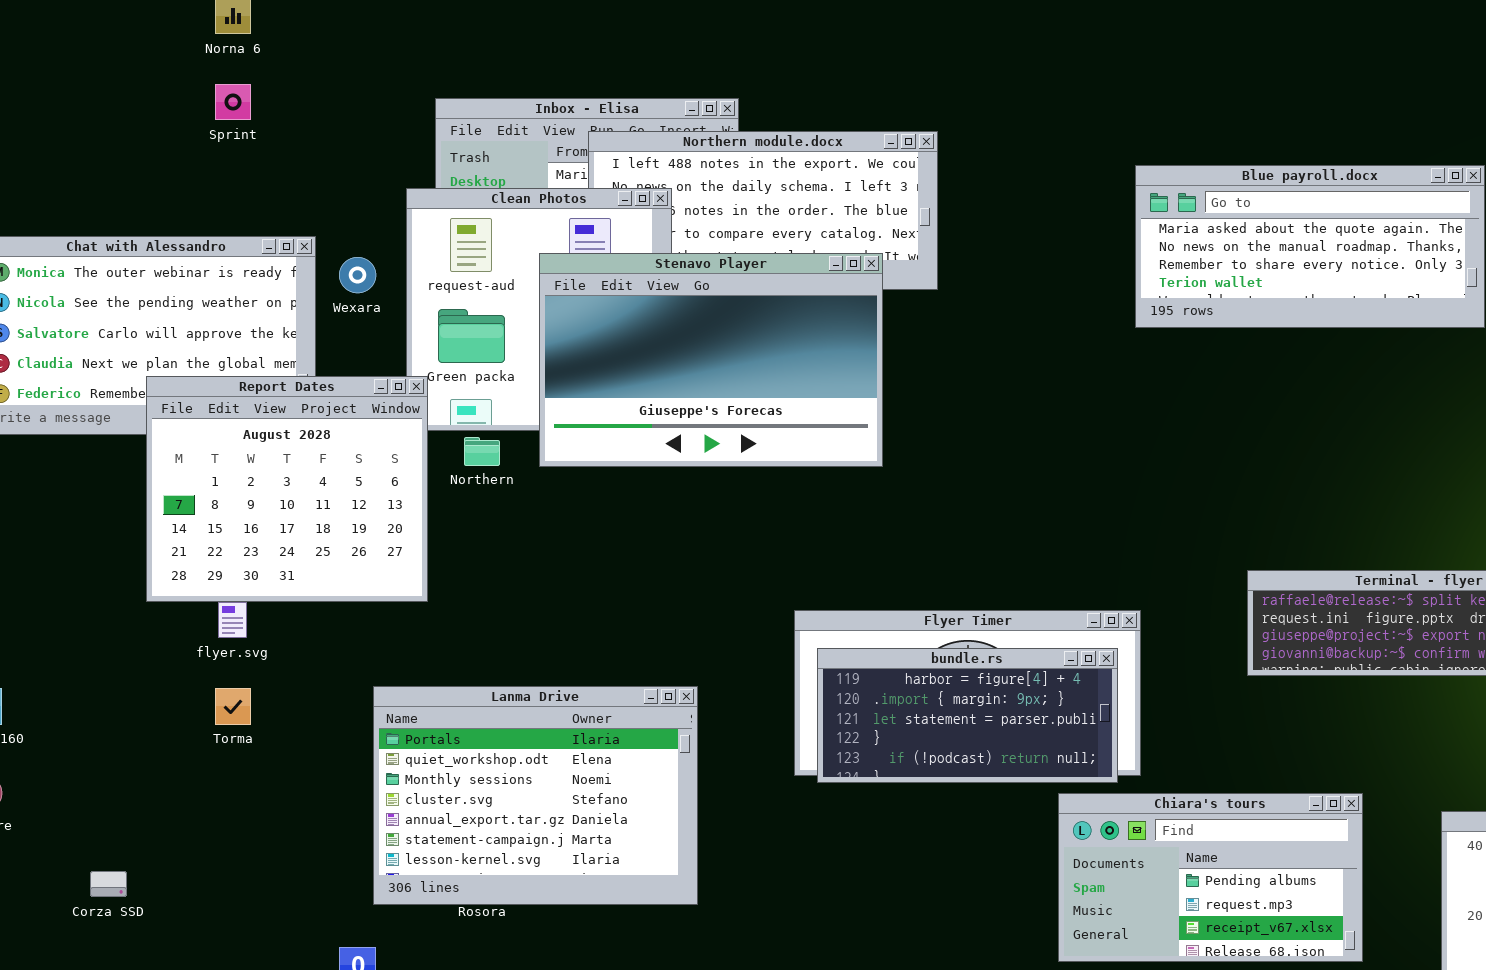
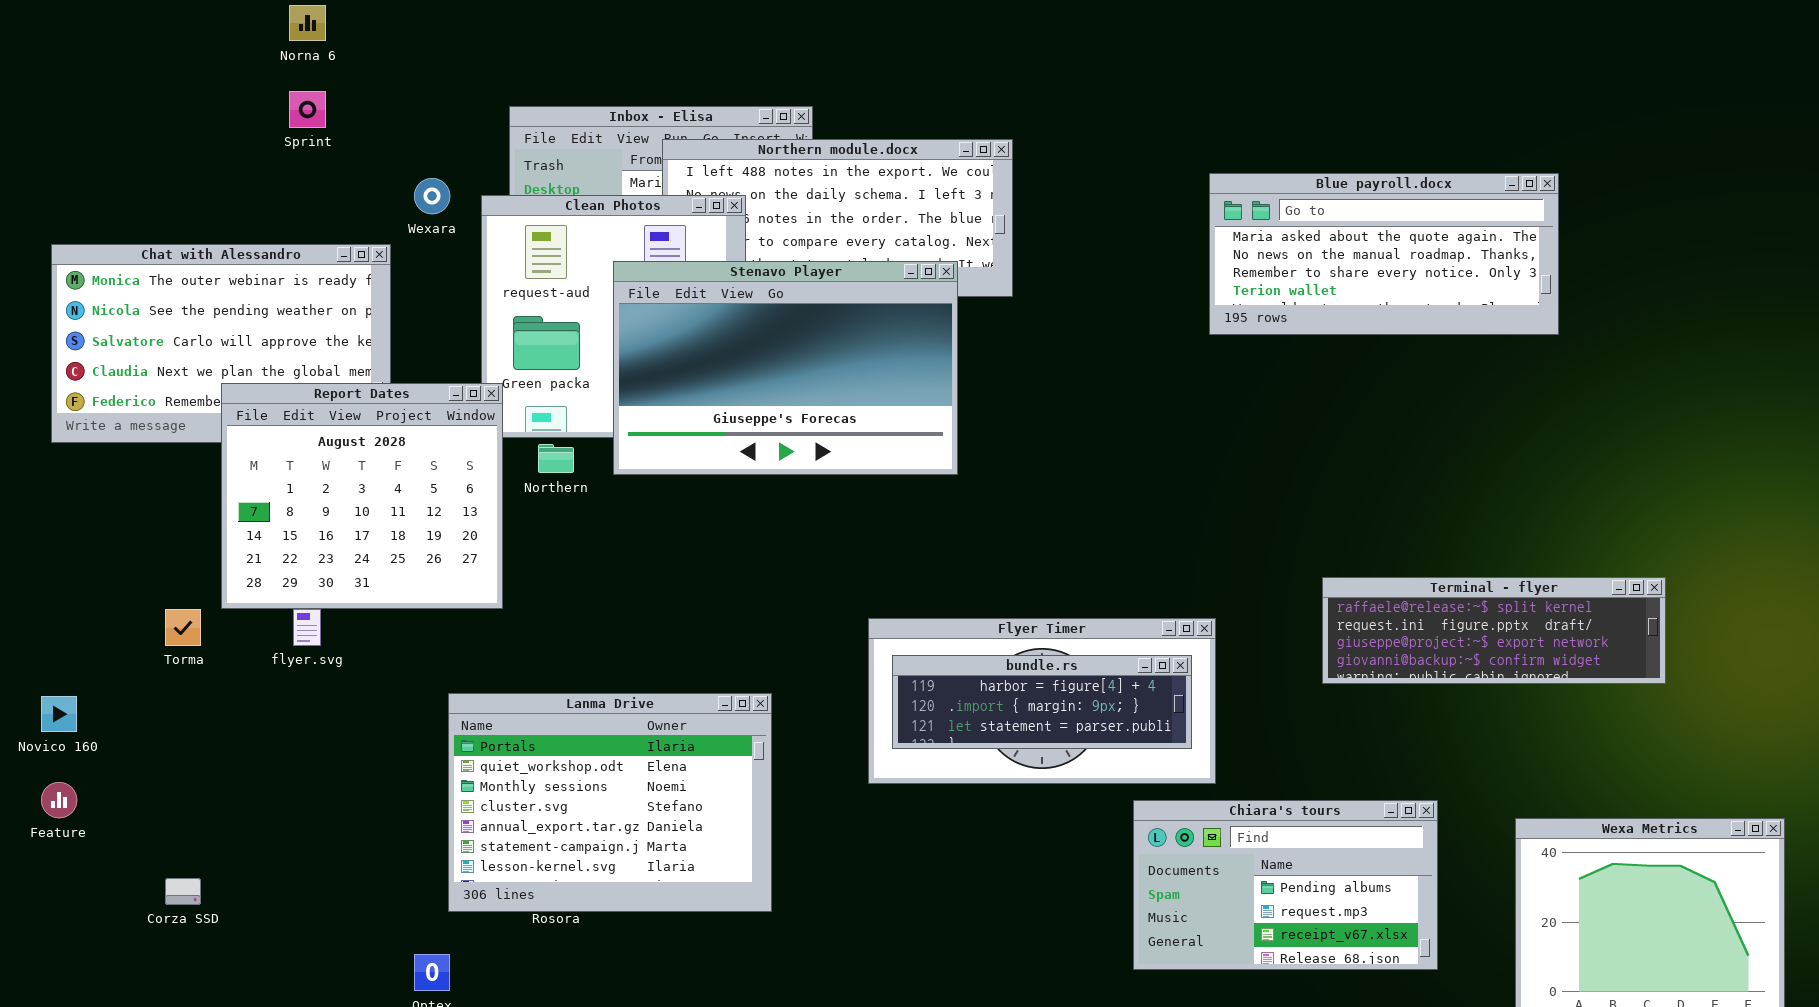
Wexara: [339,257,376,293] -> [414,178,450,214], moved
bundle.rs: [817,648,1118,783] -> [892,655,1192,749], resized
Torma: [215,688,251,725] -> [165,609,201,646], moved

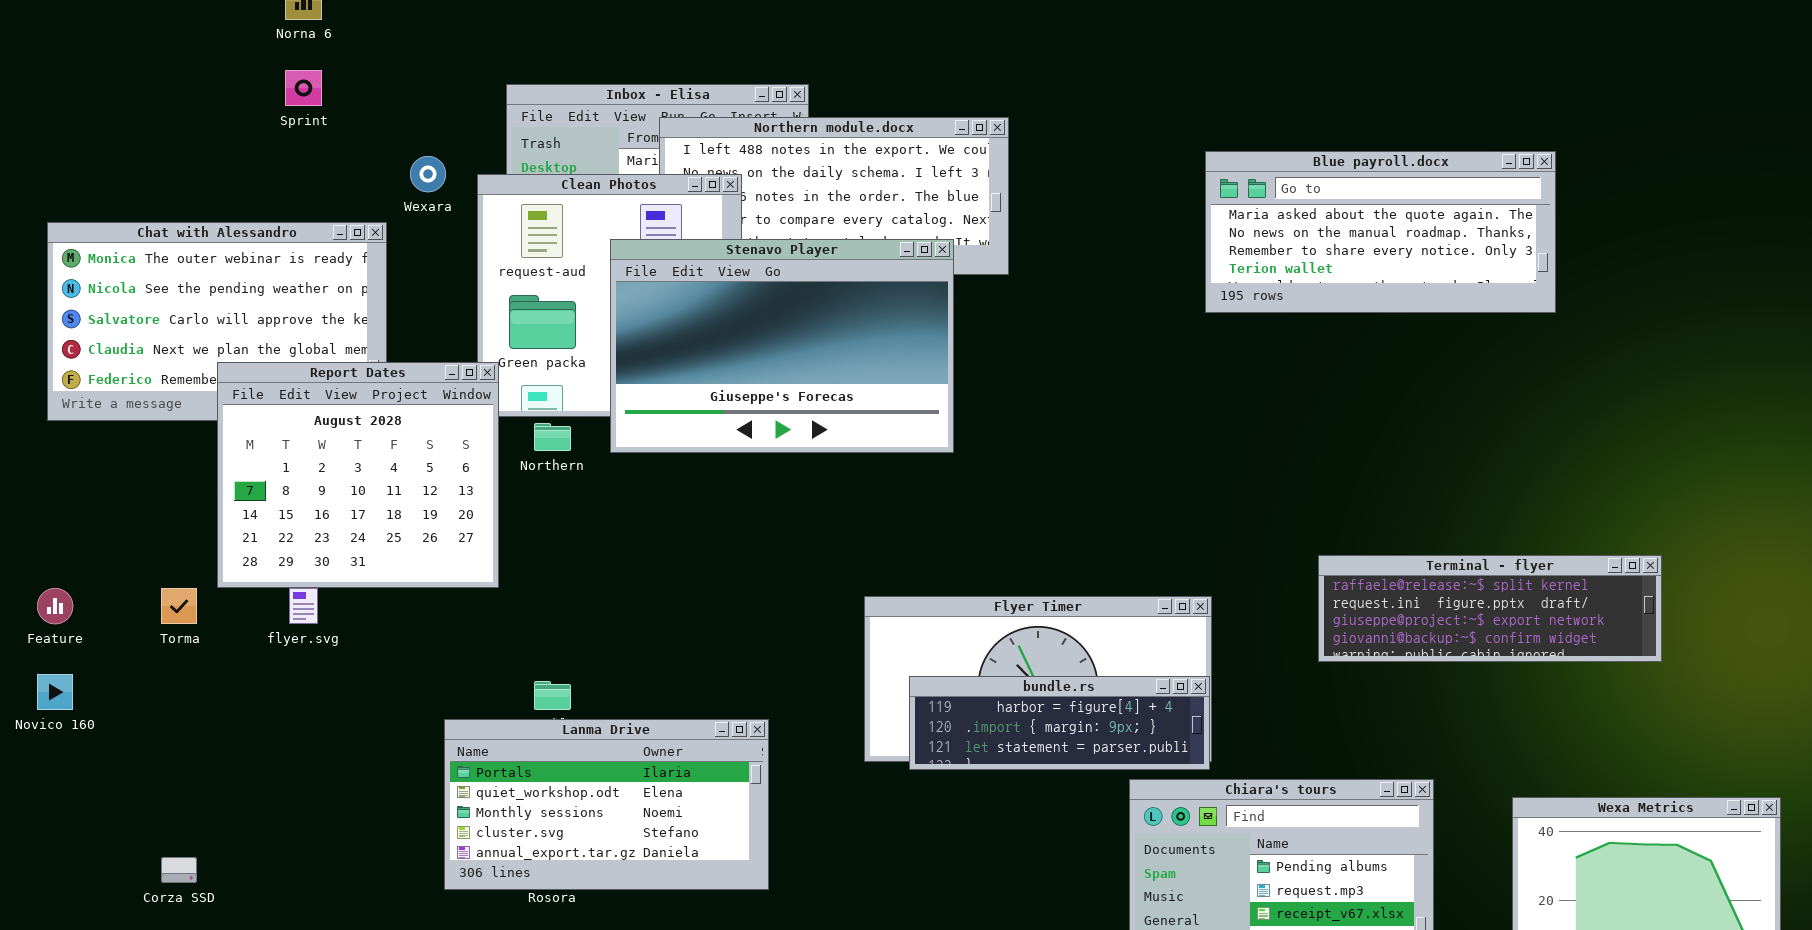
bundle.rs: [892,655,1192,749] -> [909,676,1210,770], moved
Lanma Drive: [448,693,772,912] -> [444,719,769,890], resized
Feature: [41,782,77,818] -> [37,588,73,624], moved

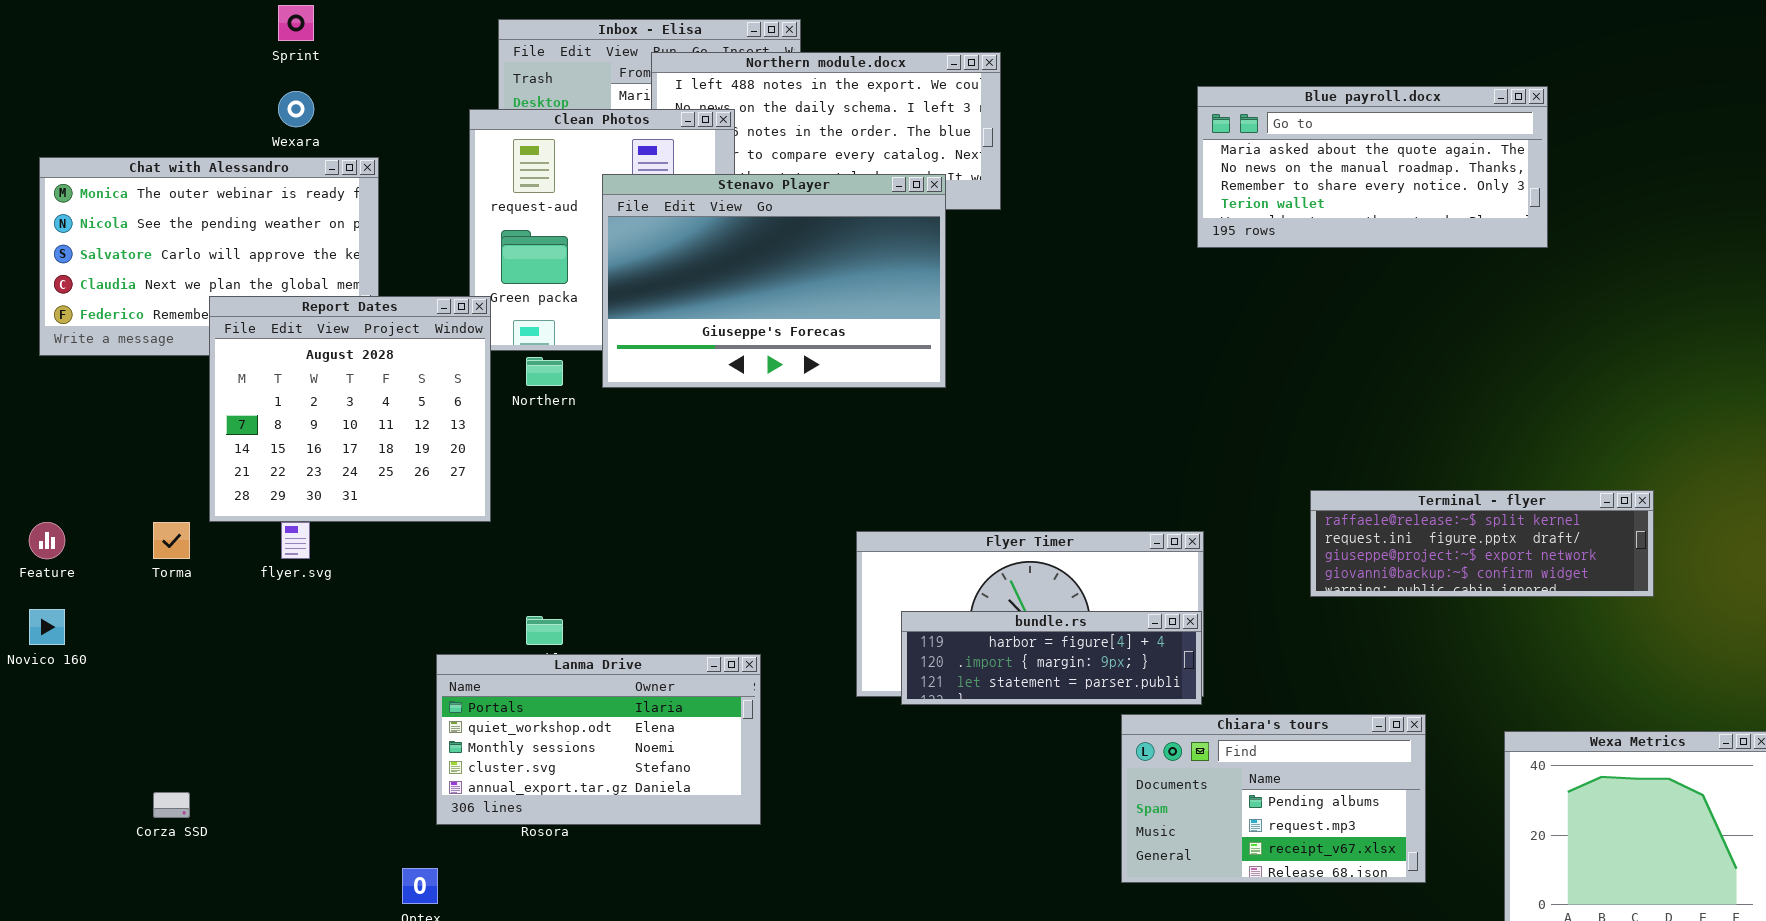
Wexara: [410,156,446,192] -> [278,91,314,127], moved

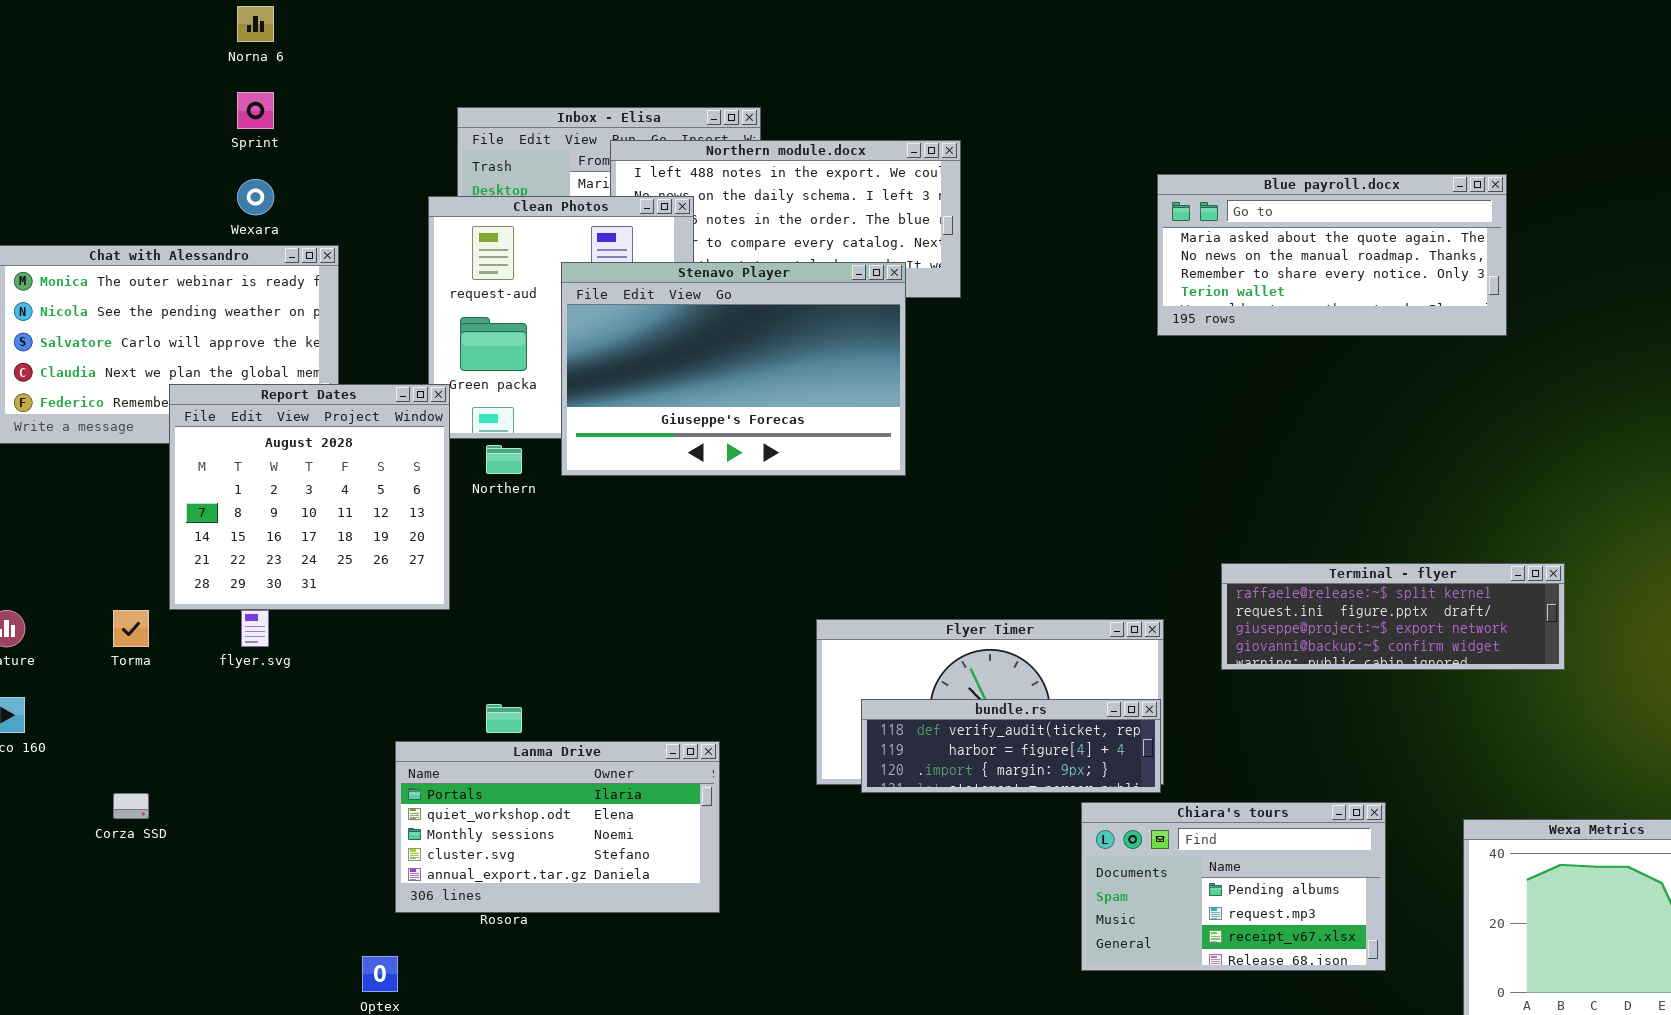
Terminal - flyer: [1310,490,1654,597] -> [1221,563,1565,670], moved
bundle.rs: [901,611,1202,705] -> [861,699,1161,793], scrolled up 1 row
Corza SSD: [153,792,190,818] -> [113,793,149,819], moved

